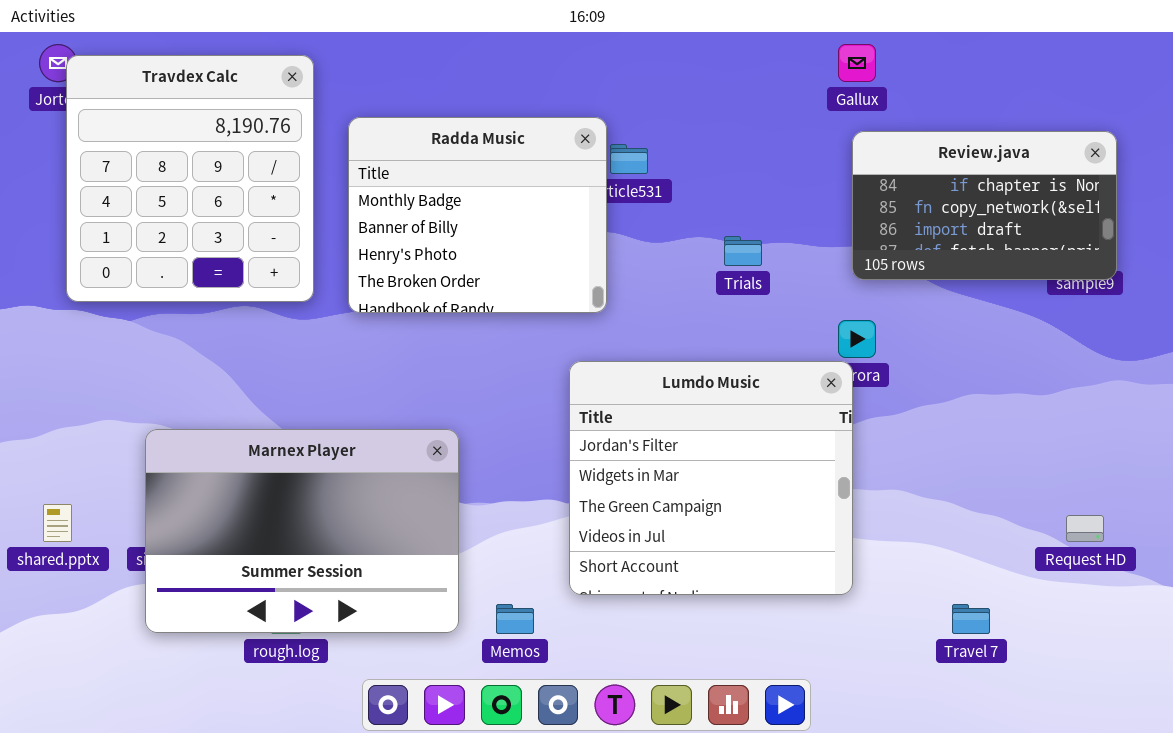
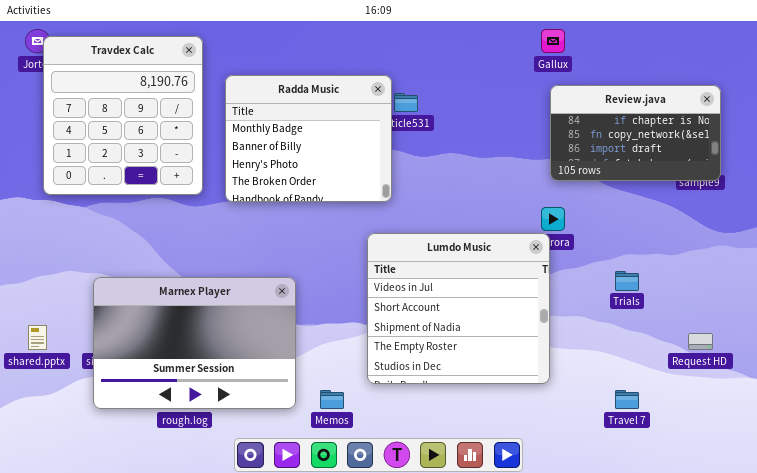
Trials: [724,236,762,266] -> [615,271,639,291], moved
Lumdo Music: [569,361,853,595] -> [367,233,550,384], scrolled down 3 rows

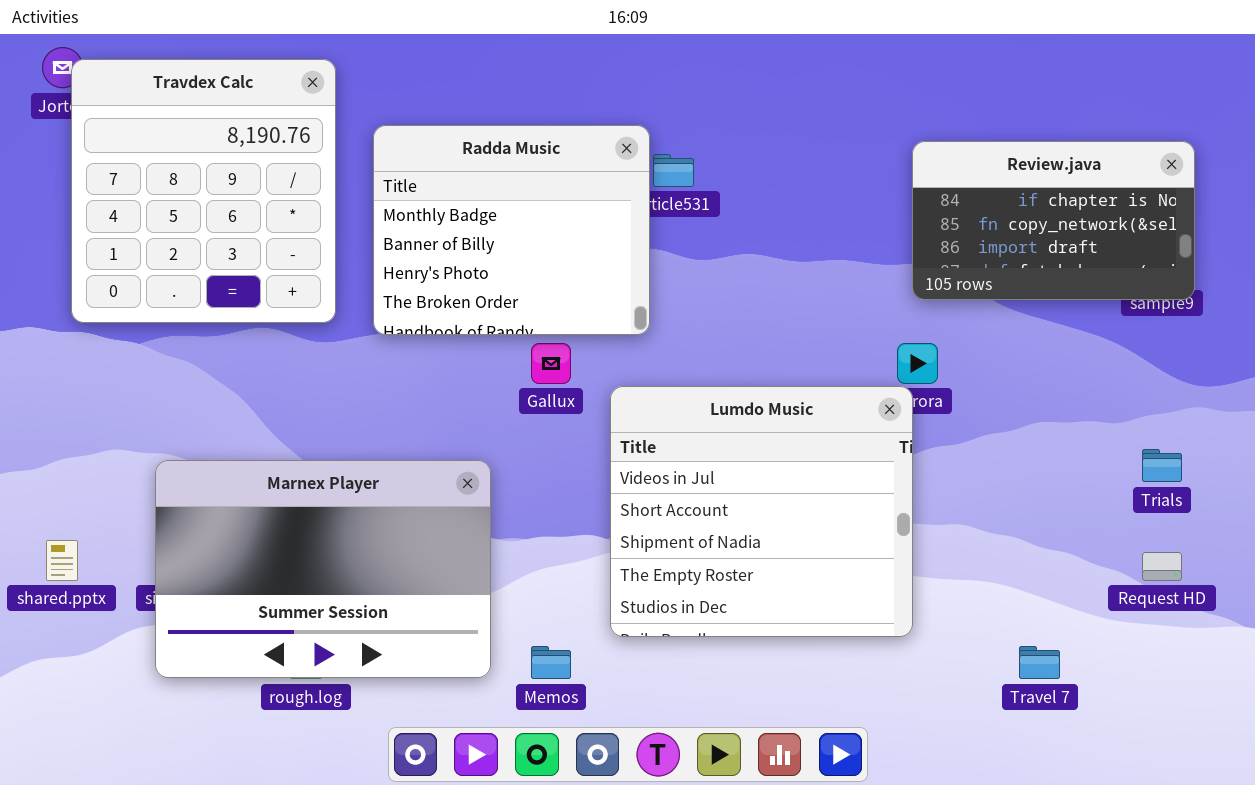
Gallux: [541,29,565,53] -> [531,343,571,384], moved
Trials: [615,271,639,291] -> [1142,449,1182,482], moved

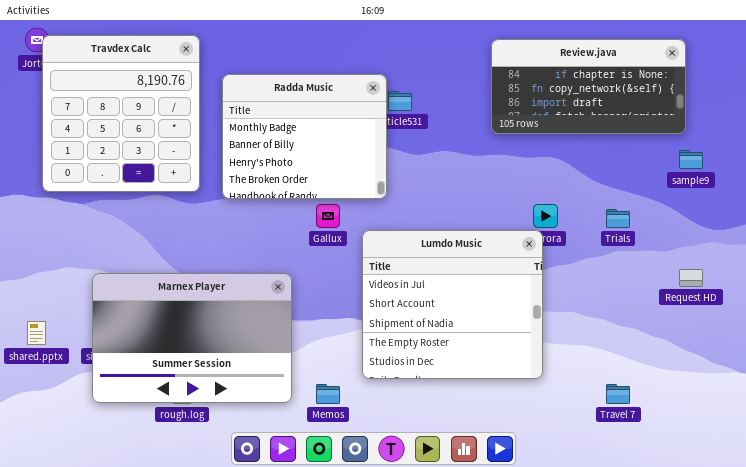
Review.java: [912,141,1195,300] -> [491,39,686,134], moved, resized
Trials: [1142,449,1182,482] -> [606,209,630,228], moved
Request HD: [1142,552,1182,581] -> [679,269,703,287], moved

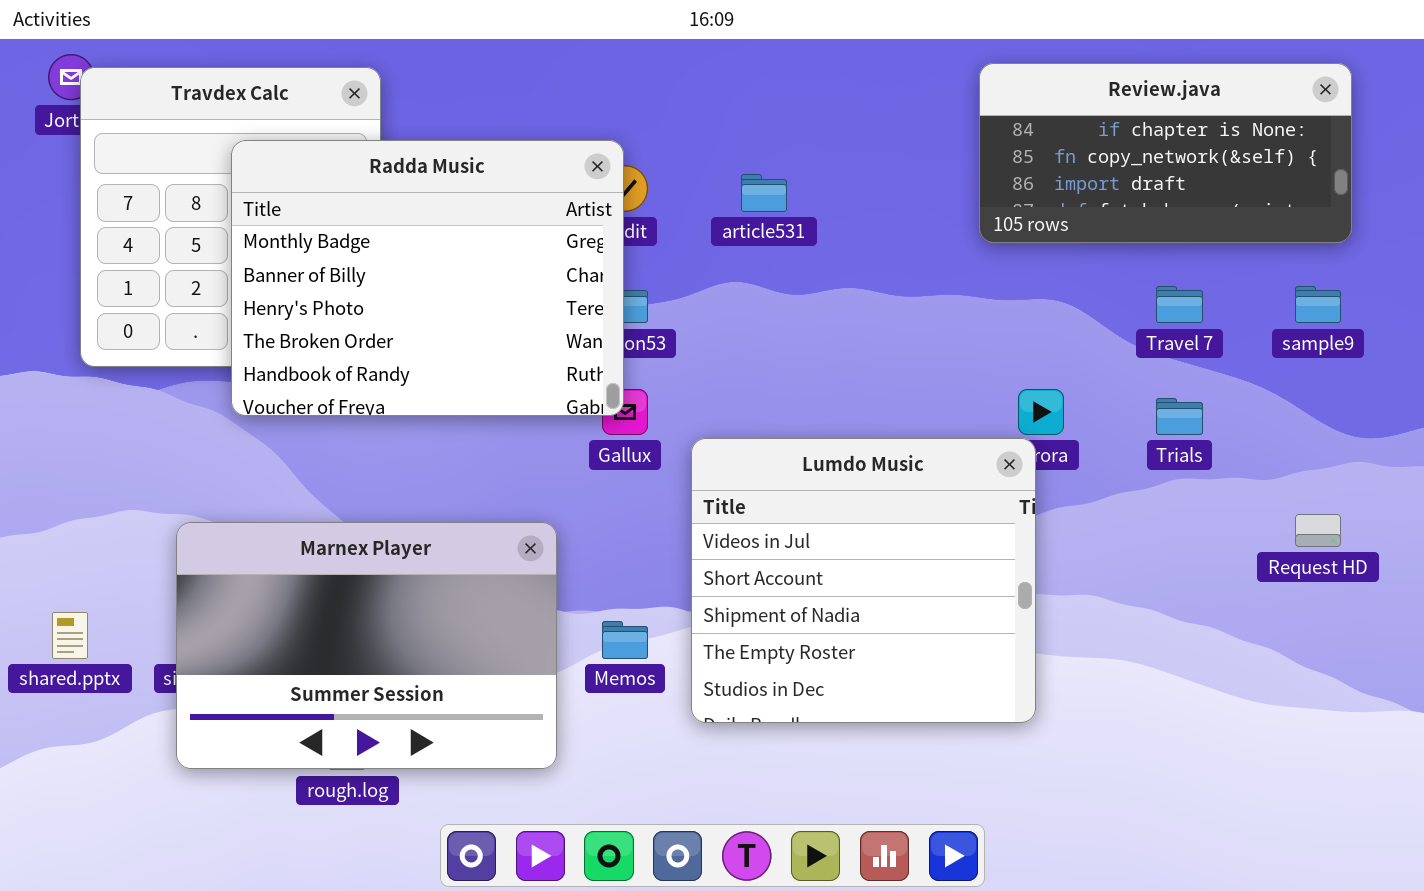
Review.java: [491,39,686,134] -> [979,63,1352,243], moved
Radda Music: [222,74,387,199] -> [231,140,624,416], moved, resized
Memos: [316,384,340,404] -> [602,621,648,659], moved
Travel 7: [606,384,630,404] -> [1156,286,1203,323], moved

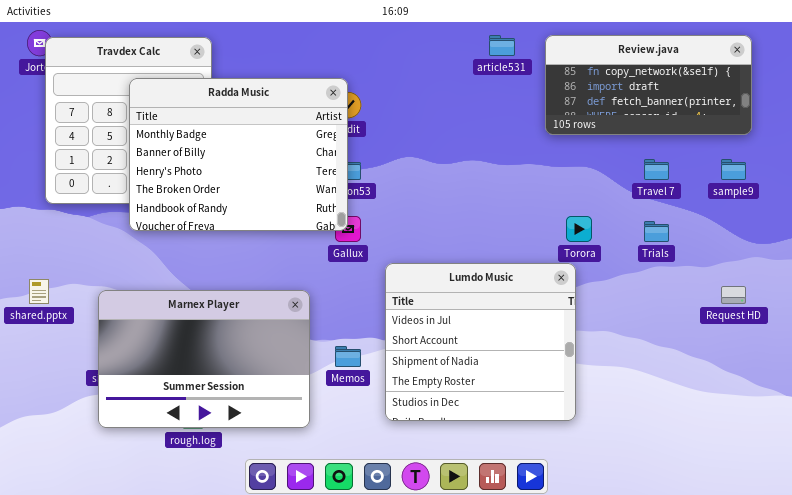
Review.java: [979,63,1352,243] -> [545,35,752,135], scrolled down 1 row
article531: [741,174,787,212] -> [489,35,515,56], moved
Lumdo Music: [691,438,1036,723] -> [385,263,576,421], moved
shared.pptx: [52,612,88,659] -> [29,279,49,304], moved

